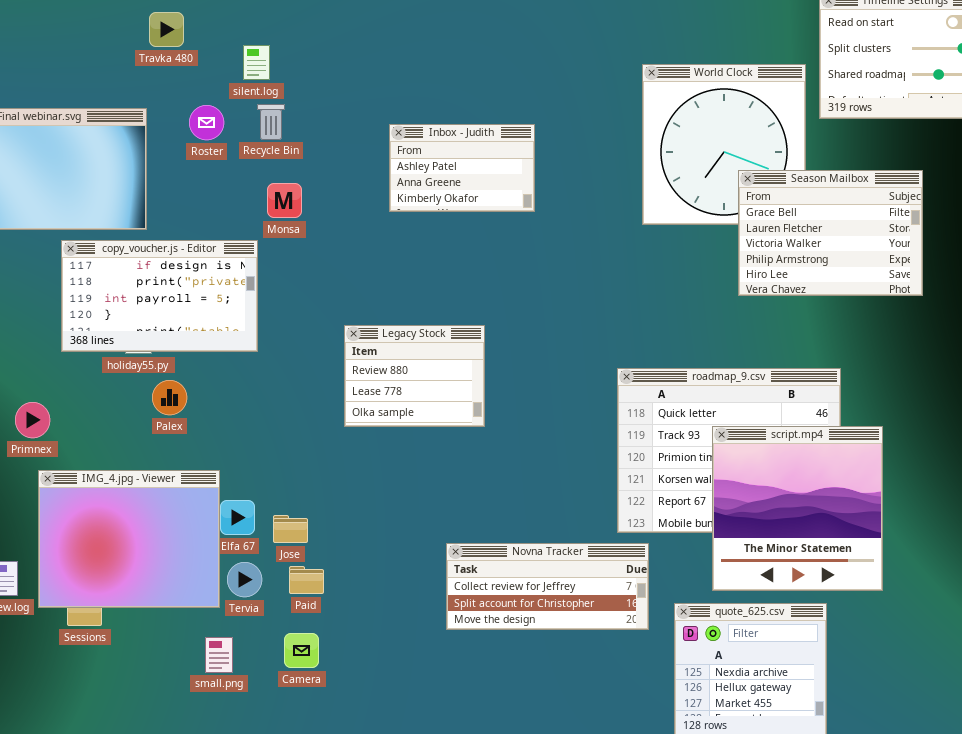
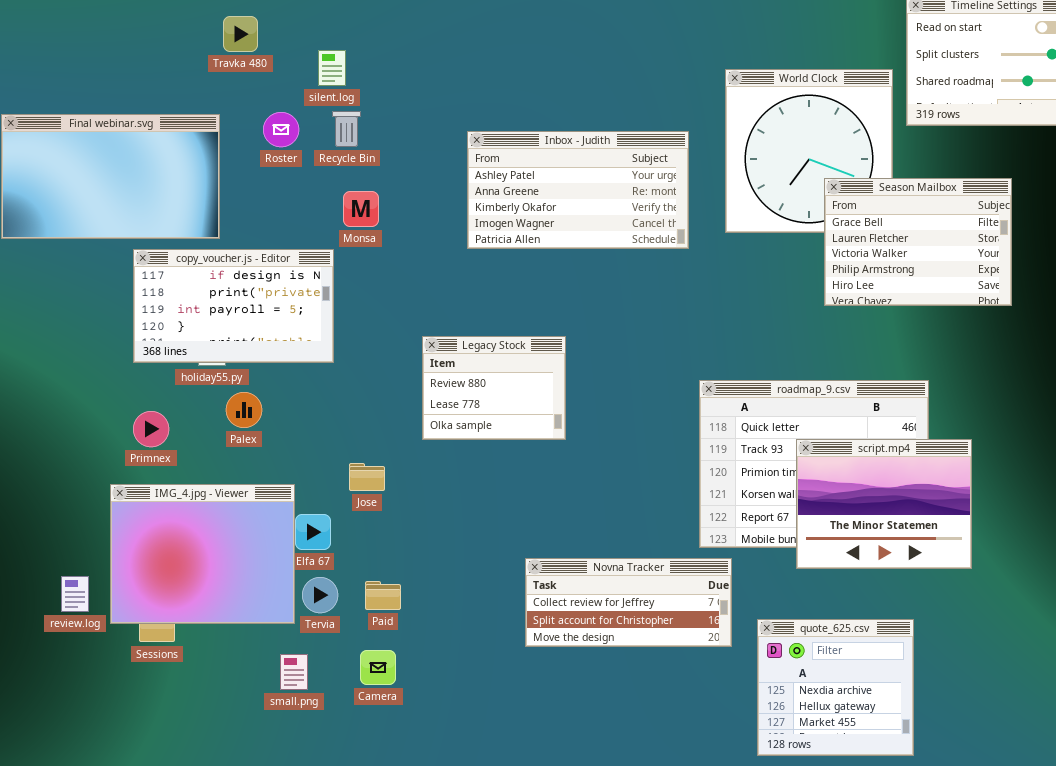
Inbox - Judith: [389,124,535,212] -> [467,131,689,249], resized
Primnex: [15,402,50,438] -> [133,411,169,447], moved
script.mp4: [712,426,883,591] -> [796,439,972,569], resized
Jose: [273,515,308,543] -> [349,463,385,491], moved

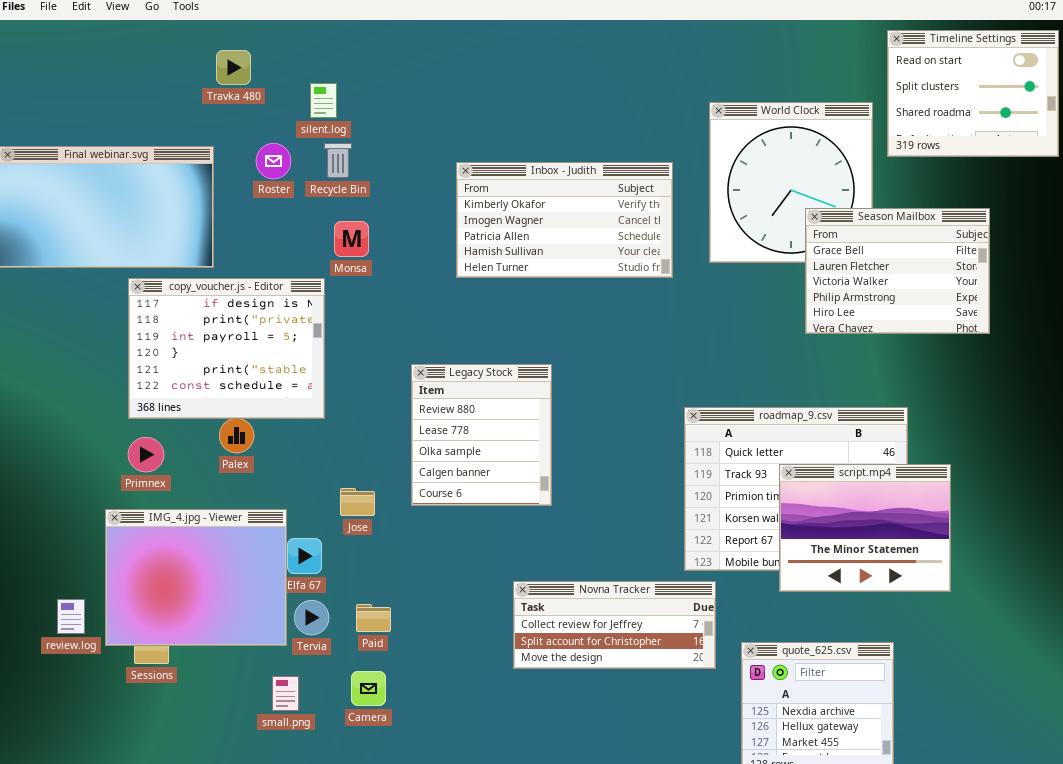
Inbox - Judith: [467,131,689,249] -> [456,162,673,278], scrolled down 2 rows
copy_voucher.js - Editor: [133,249,334,363] -> [128,278,325,419], resized
Legacy Stock: [422,336,566,440] -> [411,364,552,506], resized

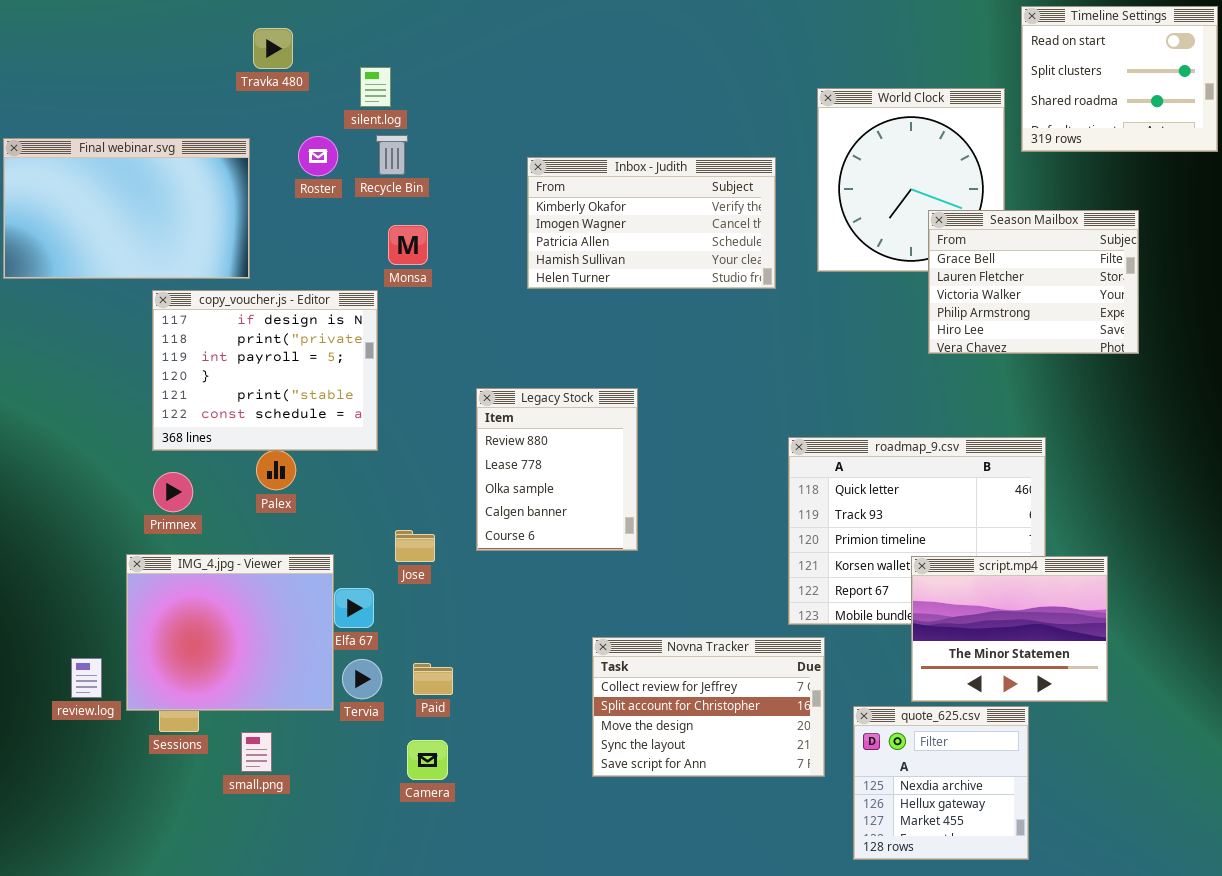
script.mp4: [779,464,951,592] -> [911,556,1108,702], moved
Novna Tracker: [513,581,716,669] -> [592,637,825,777], resized
small.png: [272,676,299,711] -> [241,732,272,772], moved

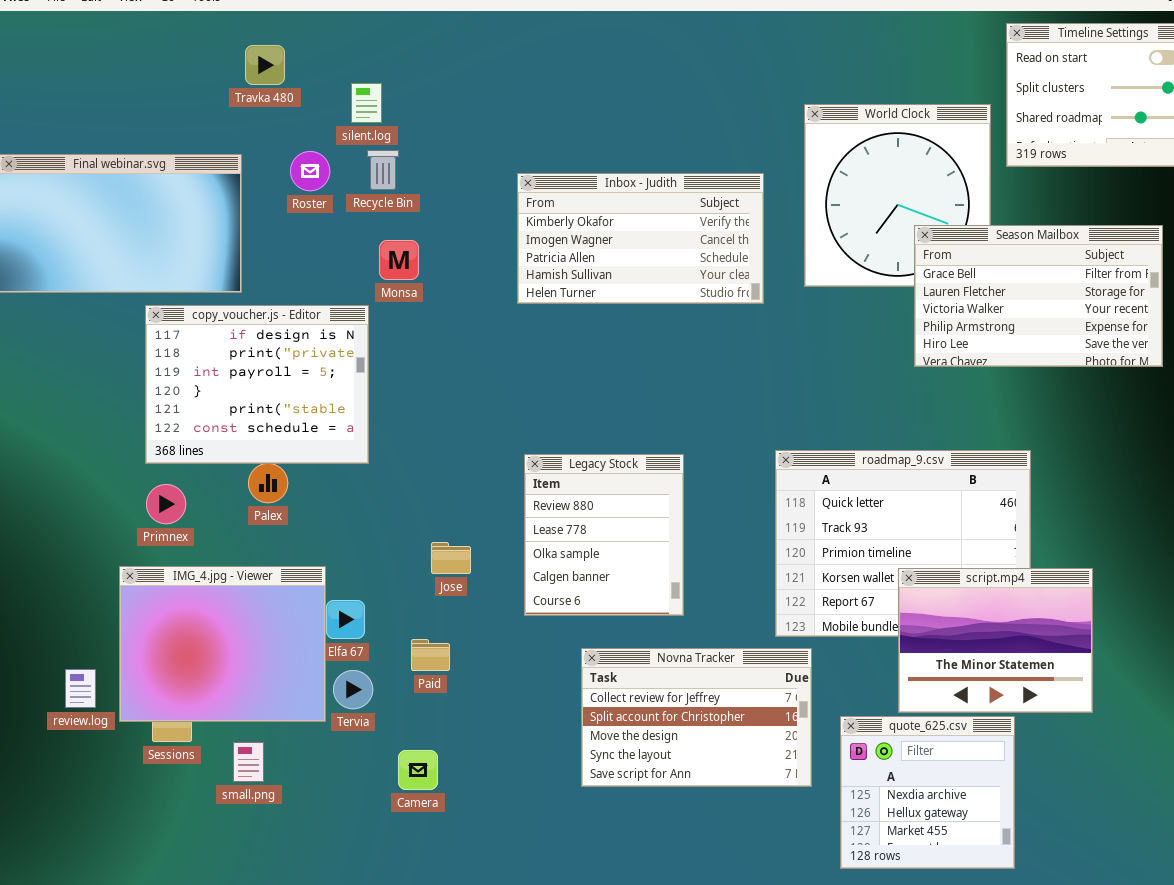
Season Mailbox: [928,210,1139,354] -> [914,225,1163,367], resized
Legacy Stock: [476,388,638,551] -> [524,454,684,616], moved
Jose: [395,530,435,562] -> [431,542,471,574], moved
Paid: [413,663,453,695] -> [411,639,450,671], moved

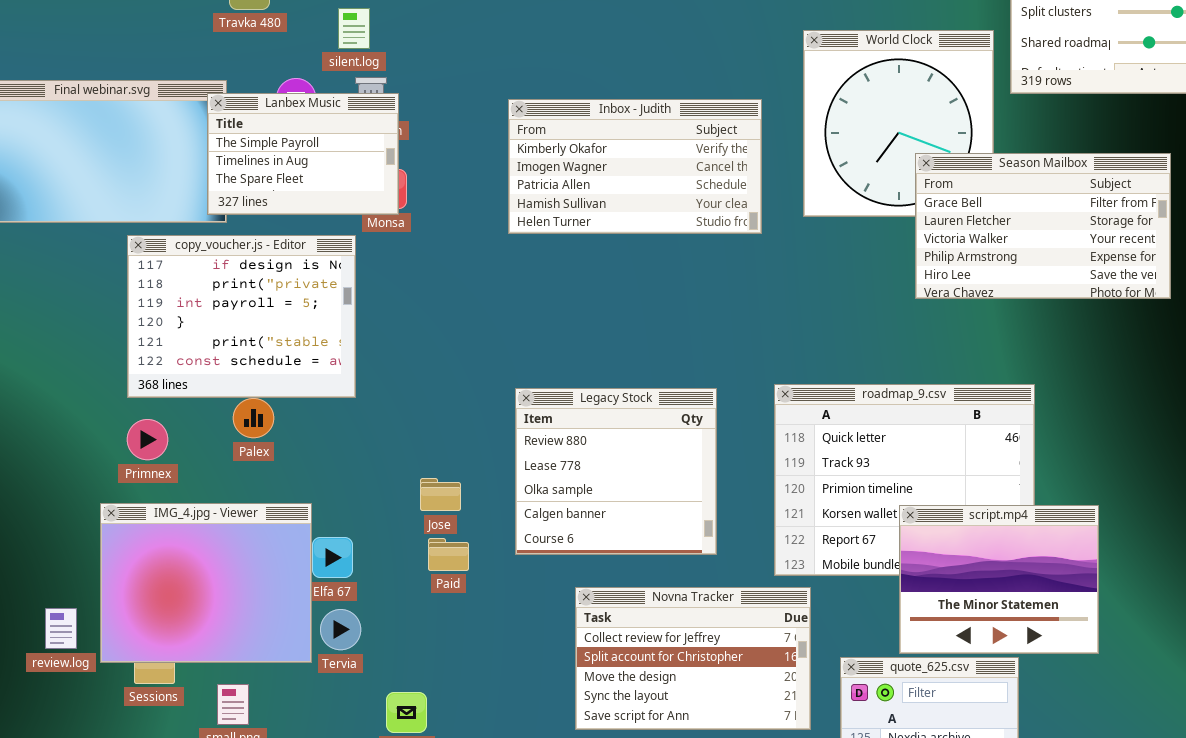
Lanbex Music: none -> [207,93,399,215], opened
Legacy Stock: [524,454,684,616] -> [515,388,717,555], resized
Paid: [411,639,450,671] -> [428,538,469,571], moved

